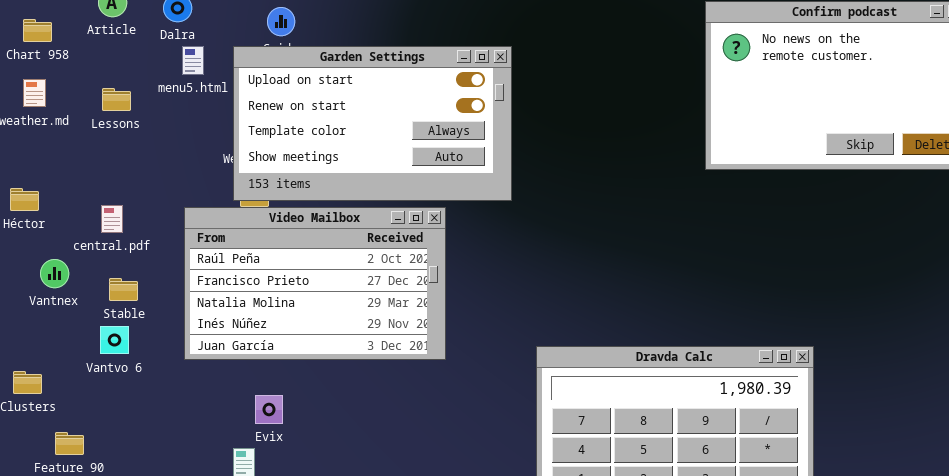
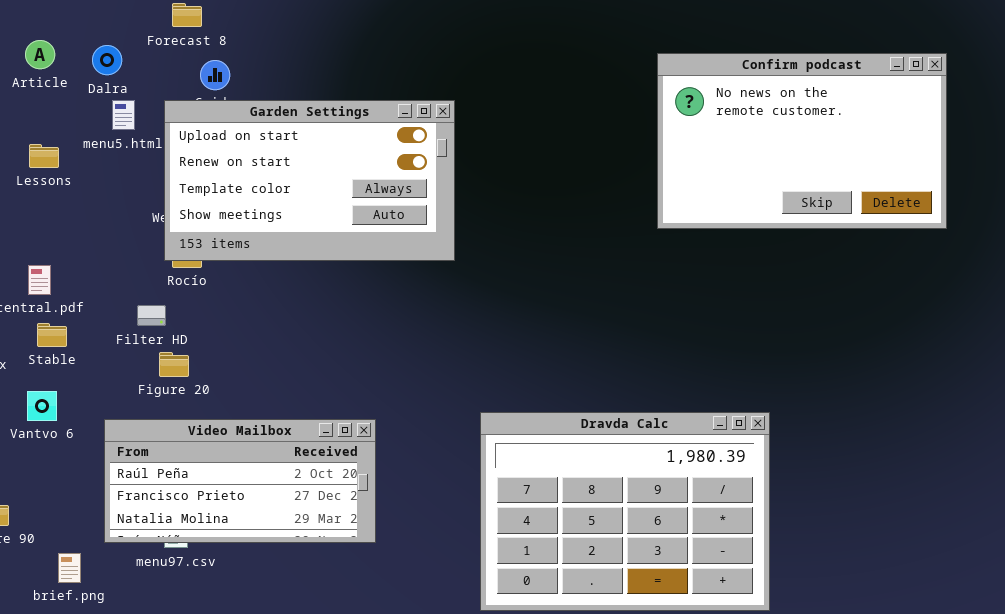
Video Mailbox: [184,207,446,360] -> [104,419,376,543], moved, resized
Stable: [109,278,138,301] -> [37,323,67,347], moved

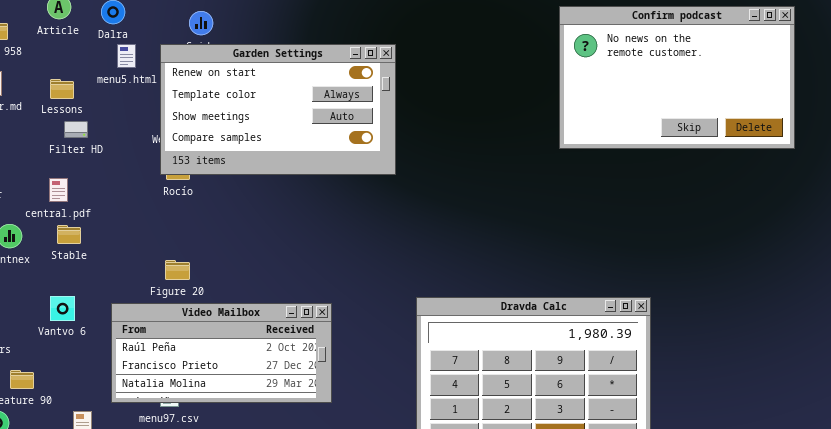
Garden Settings: [164,100,455,261] -> [160,44,396,175], scrolled down 1 row
Filter HD: [137,305,166,326] -> [64,121,88,138], moved
Figure 20: [159,352,189,377] -> [165,260,190,280], moved
Vantvo 6: [27,391,57,421] -> [50,296,75,321], moved

